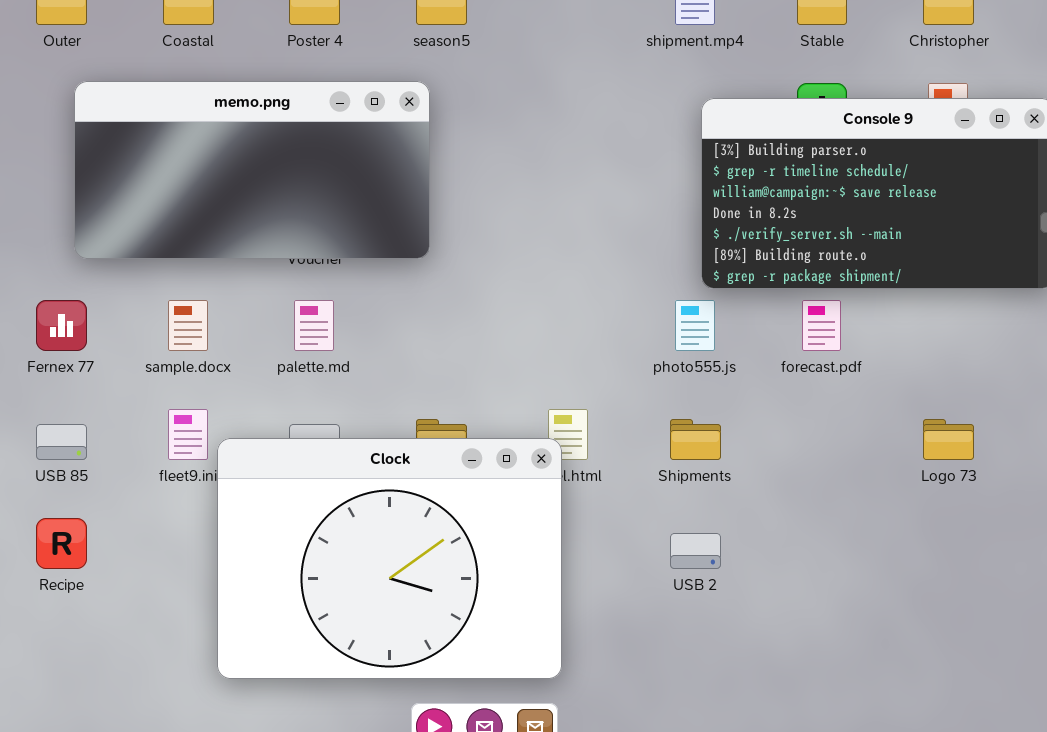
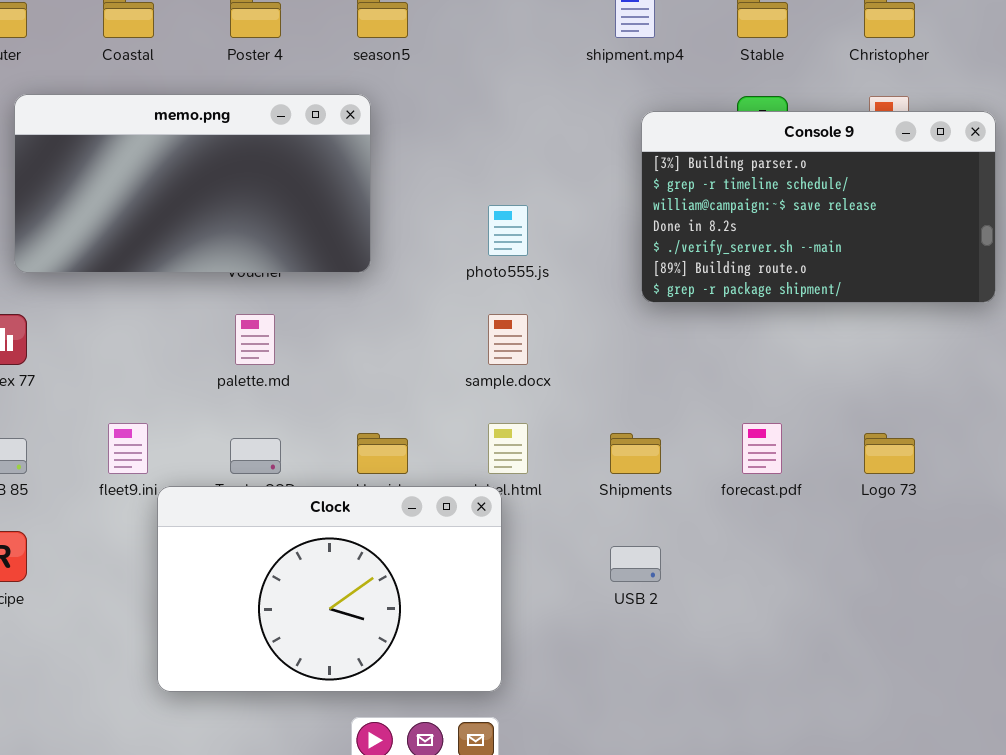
sample.docx: [168,300,208,351] -> [488,314,528,365], moved
photo555.js: [675,300,715,351] -> [488,205,528,256], moved
forecast.pdf: [802,300,841,351] -> [742,423,782,474], moved
Clock: [217,438,562,679] -> [157,486,502,692], resized

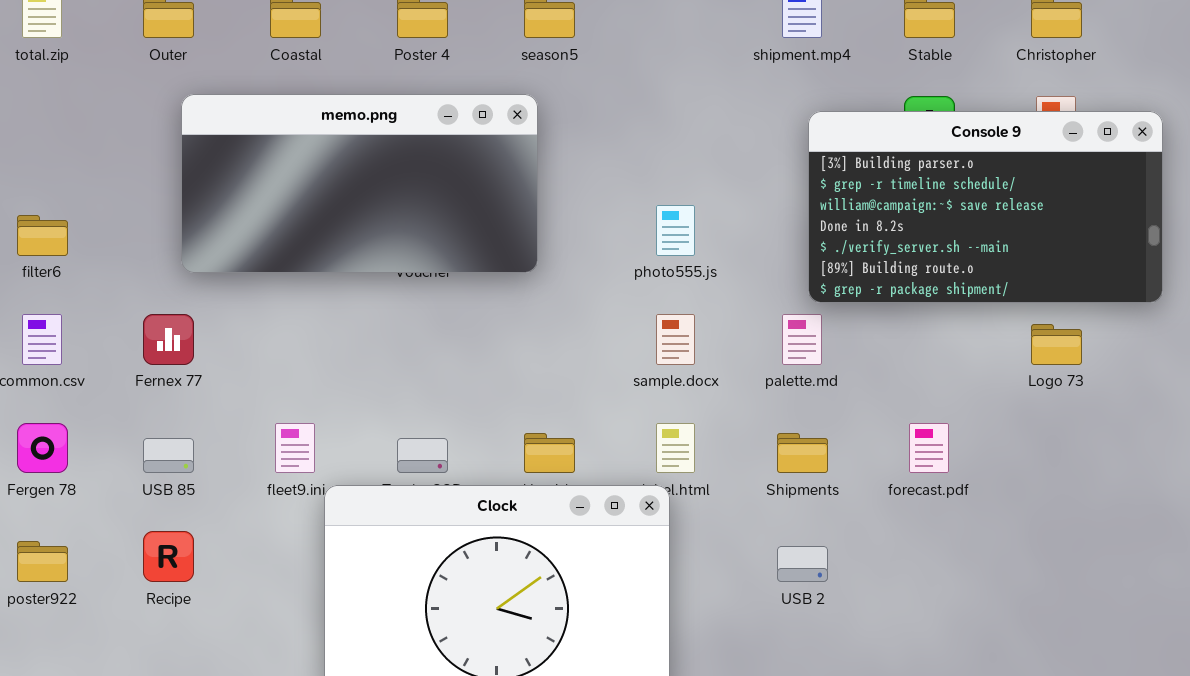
palette.md: [235,314,275,365] -> [782,314,822,365], moved
Logo 73: [864,433,915,474] -> [1031,324,1082,365], moved

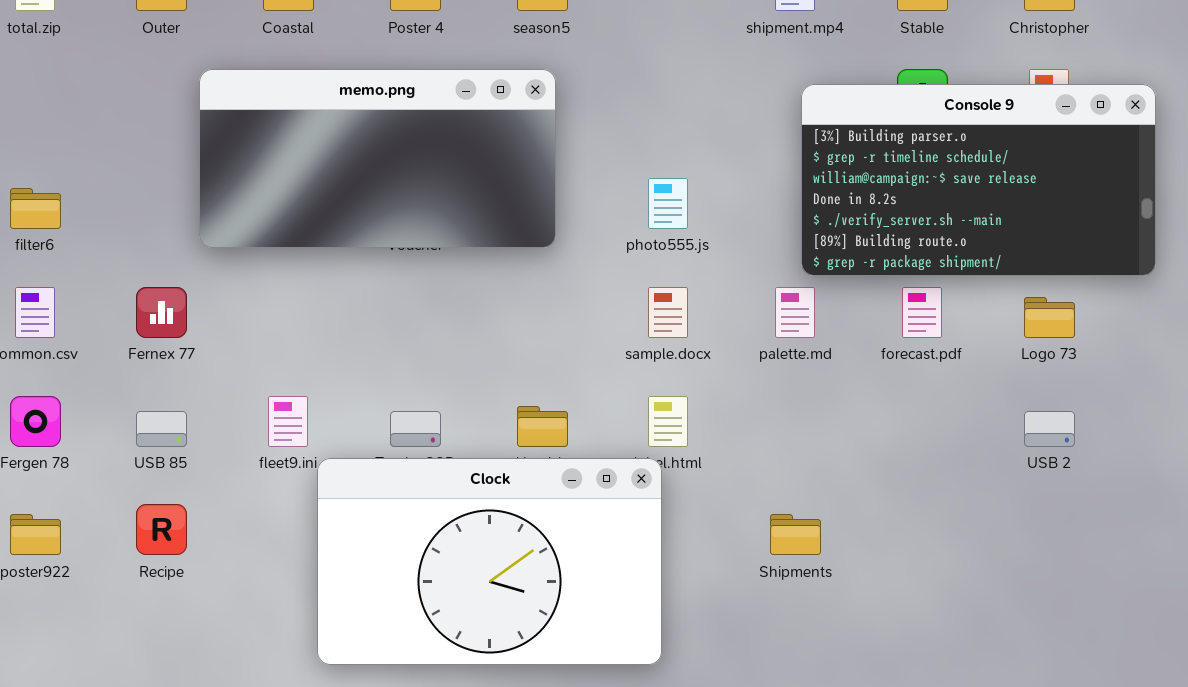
memo.png: [181,94,538,273] -> [199,69,556,248], moved
forecast.pdf: [909,423,949,473] -> [902,287,942,338], moved
Shipments: [777,433,828,473] -> [770,514,821,555], moved
USB 2: [777,546,828,582] -> [1024,411,1075,447], moved

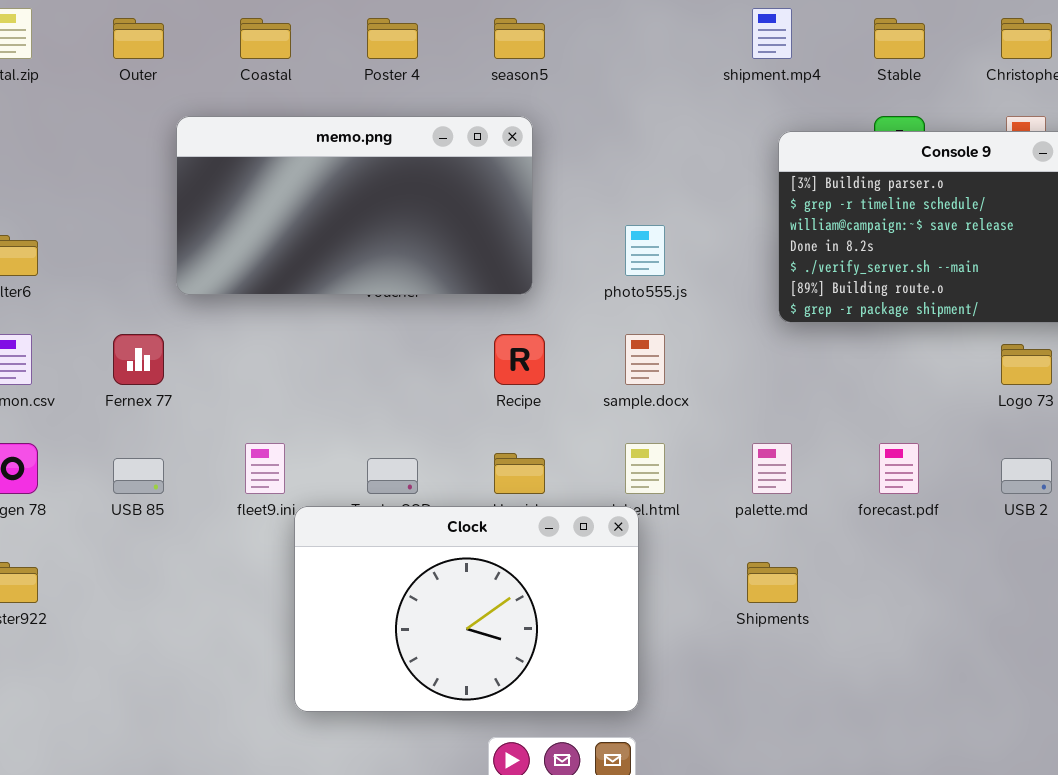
palette.md: [775,287,815,338] -> [752,443,792,494], moved
forecast.pdf: [902,287,942,338] -> [879,443,919,494], moved
Recipe: [136,504,187,555] -> [494,334,545,385], moved

